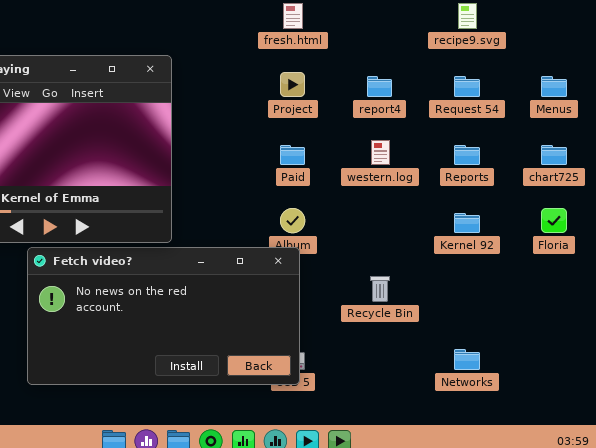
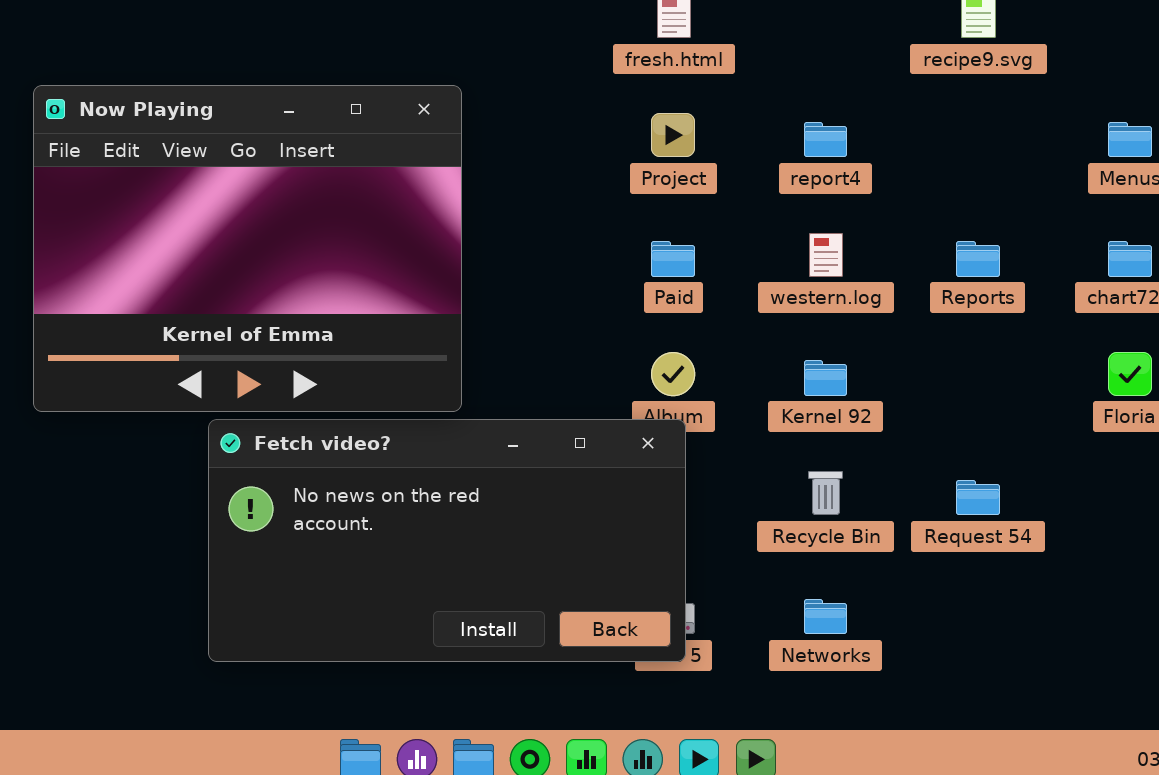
Request 54: [454,76,480,97] -> [956,480,1000,515], moved
Kernel 92: [454,213,480,233] -> [804,360,847,396], moved
Networks: [454,349,480,370] -> [804,599,847,634], moved

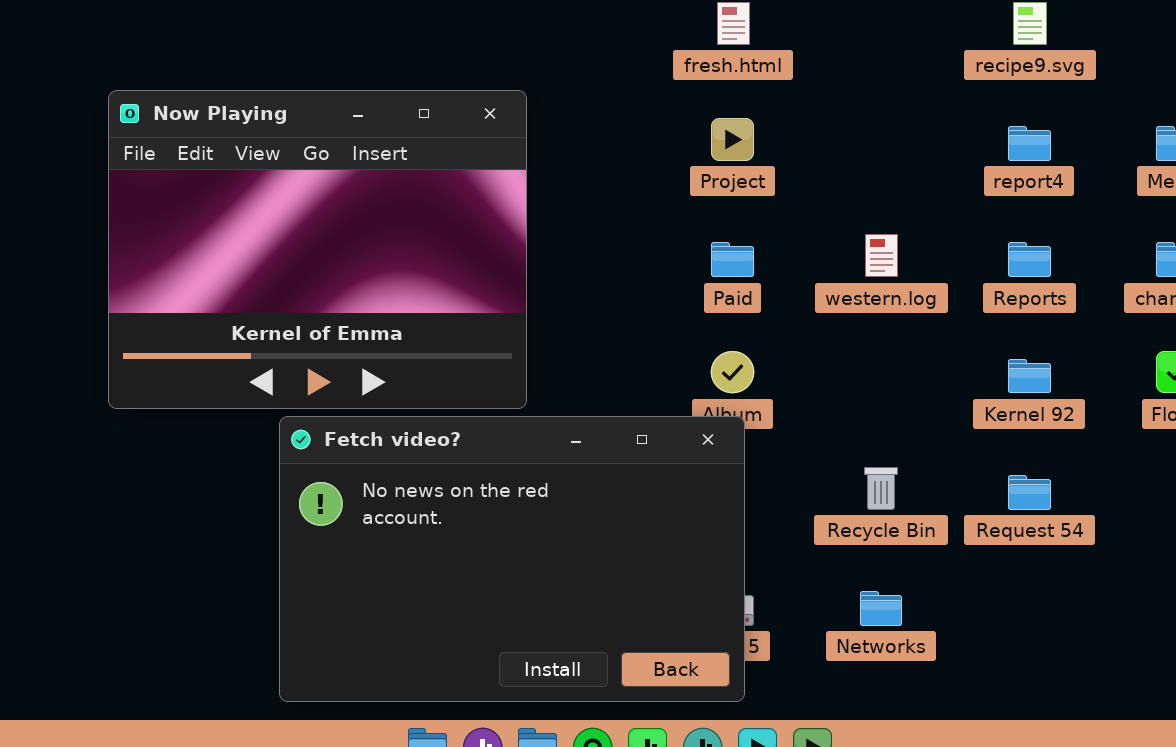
report4: [804,122,847,157] -> [1008,126,1051,161], moved
Kernel 92: [804,360,847,396] -> [1008,359,1051,393], moved
Fetch video?: [208,419,686,662] -> [279,416,745,702], resized

